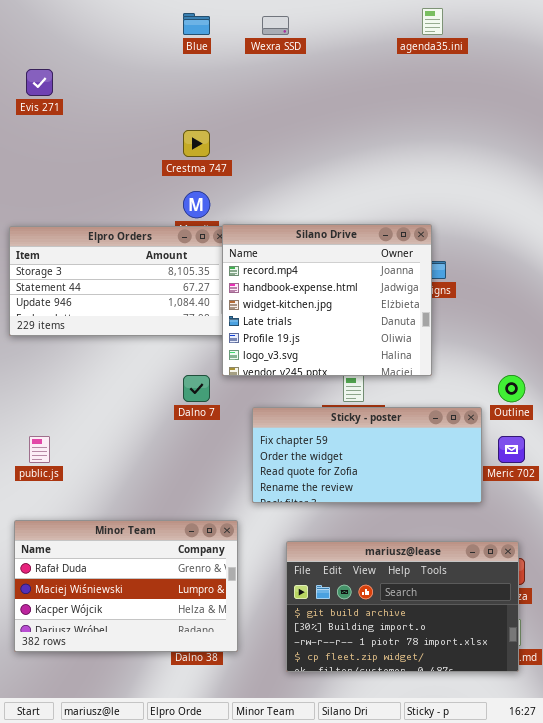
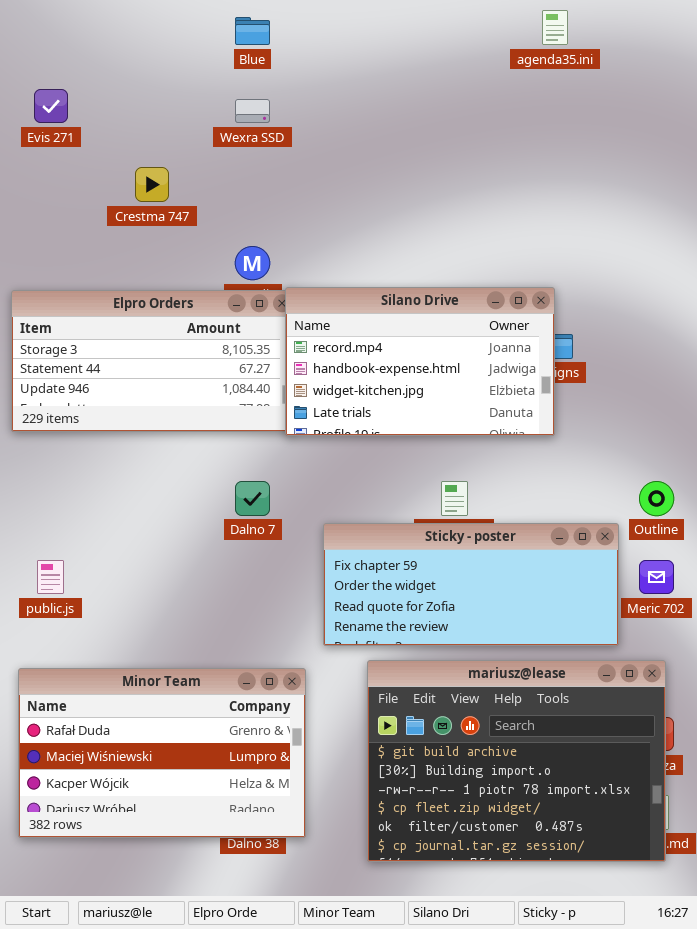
Wexra SSD: [262,16,289,35] -> [235,99,270,123], moved
Crestma 747: [183,130,210,157] -> [135,167,169,202], moved
Silano Drive: [222,224,432,376] -> [285,287,555,436], resized
mariusz@lease: [286,541,519,672] -> [367,660,666,862], resized

